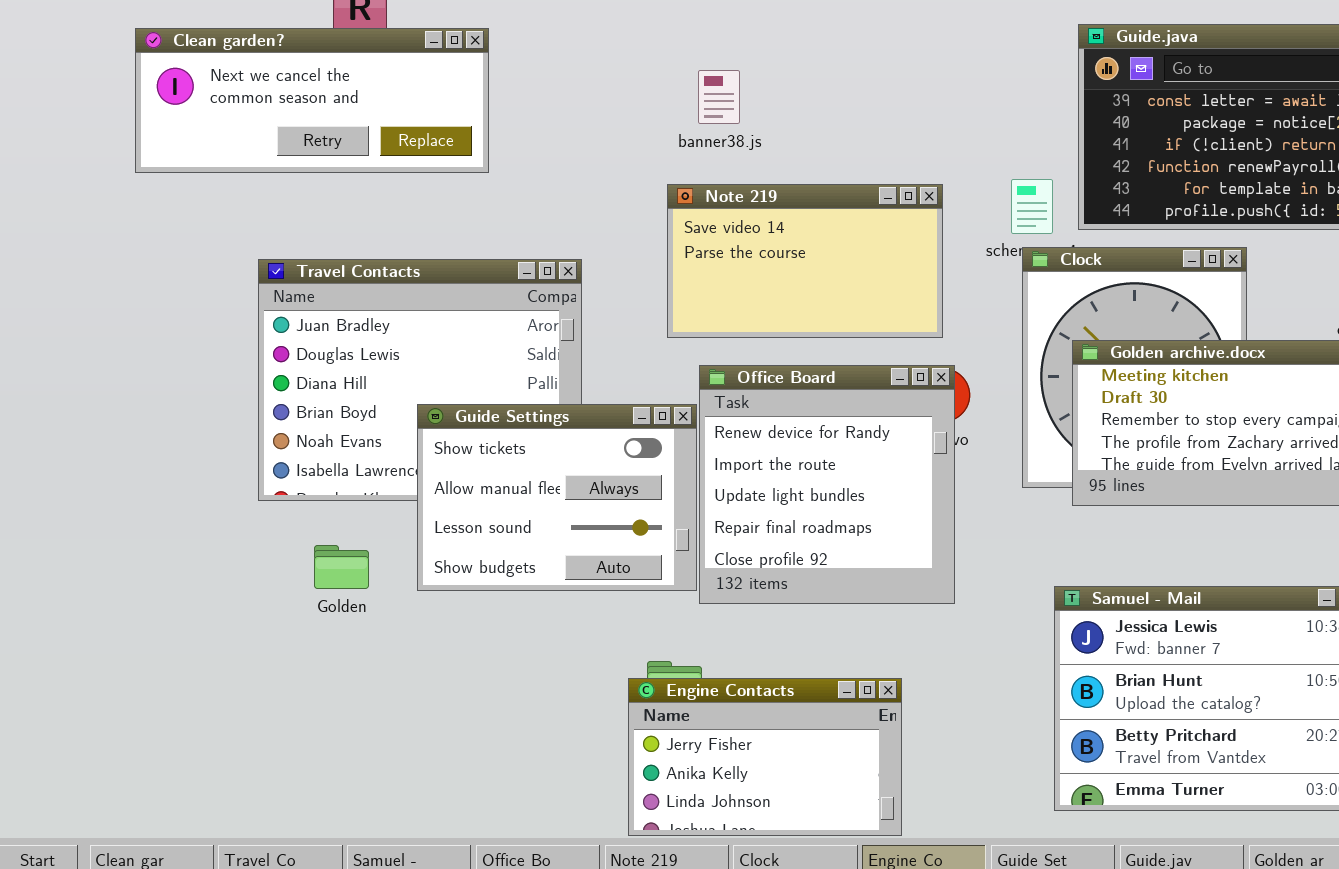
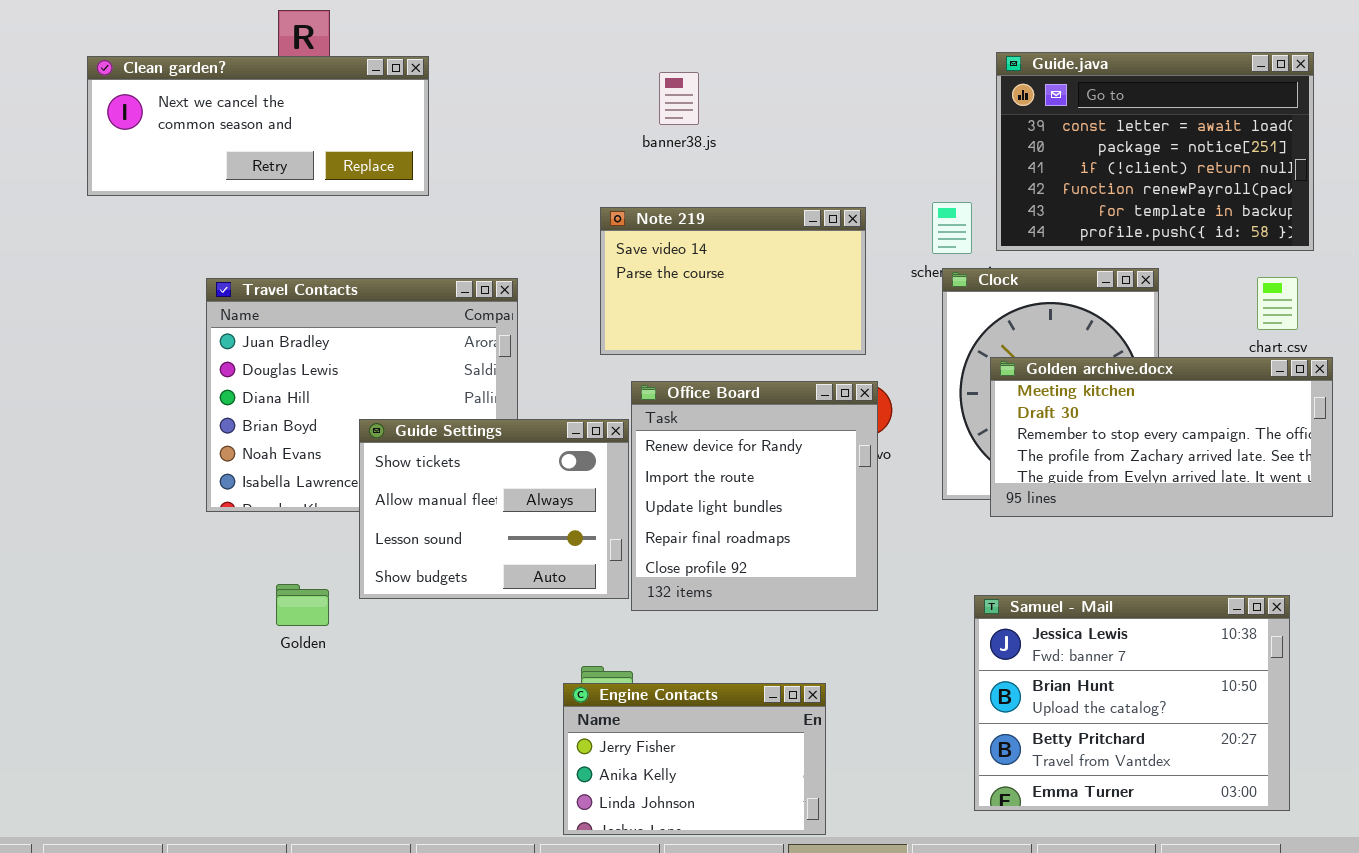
banner38.js: [698,70,740,124] -> [659,72,699,125], moved
Golden: [314,545,369,589] -> [276,584,329,626], moved

